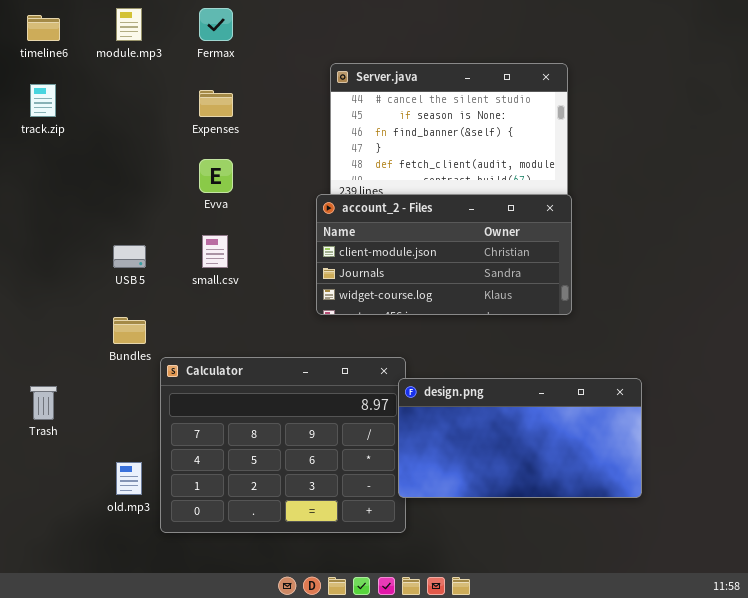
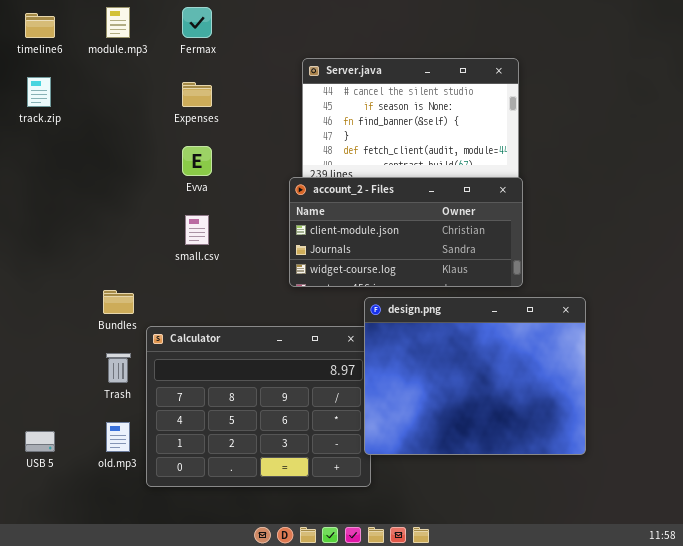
USB 5: [113,245,146,268] -> [25,431,55,452], moved
design.png: [398,378,642,498] -> [364,297,586,455], resized
Trash: [30,386,57,420] -> [106,353,131,383], moved

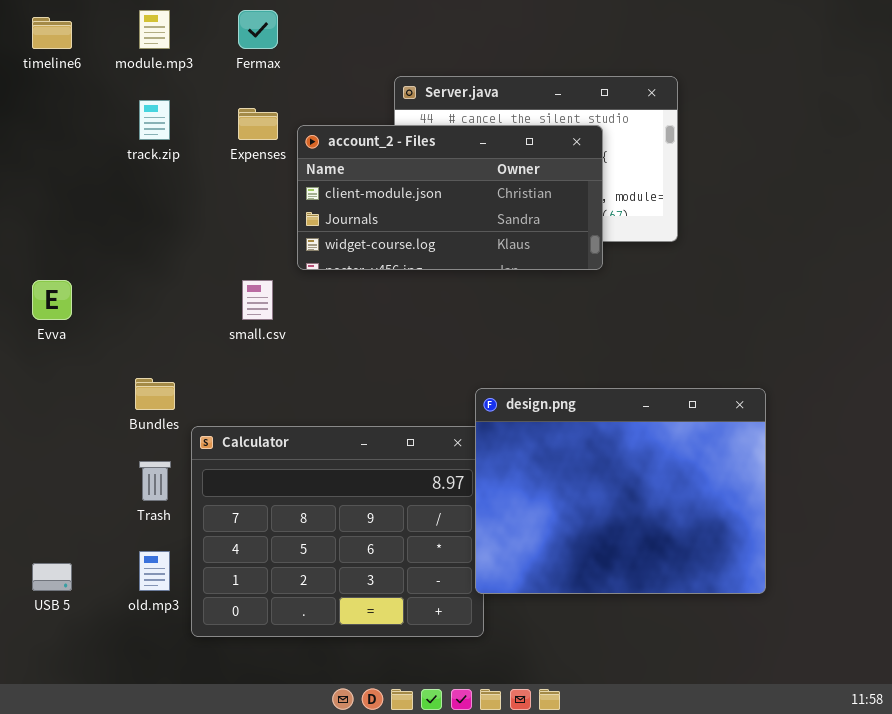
track.zip: [27,77,51,107] -> [139,100,170,140], moved
Evva: [182,146,212,176] -> [32,280,72,320], moved
account_2 - Files: [289,177,523,287] -> [297,125,603,270], moved

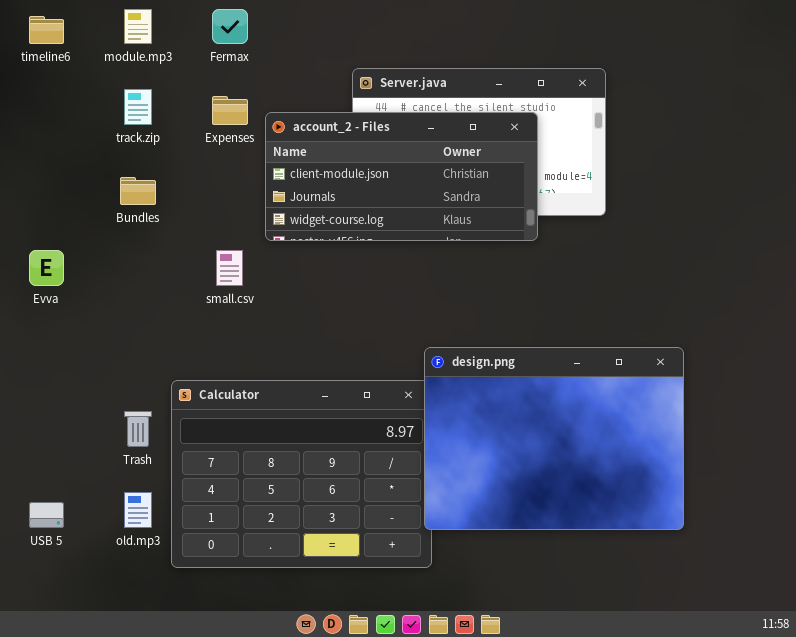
Bundles: [135,378,175,410] -> [120,177,156,205], moved

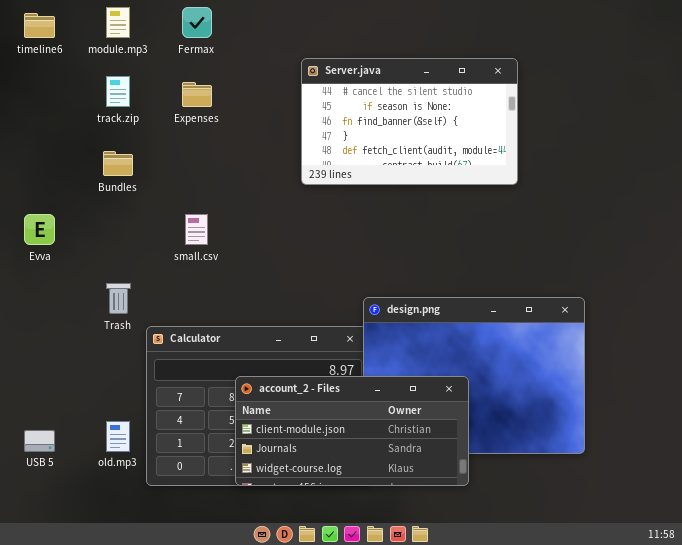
account_2 - Files: [265,112,538,241] -> [235,376,469,486], moved
Trash: [124,411,152,447] -> [106,283,131,314], moved

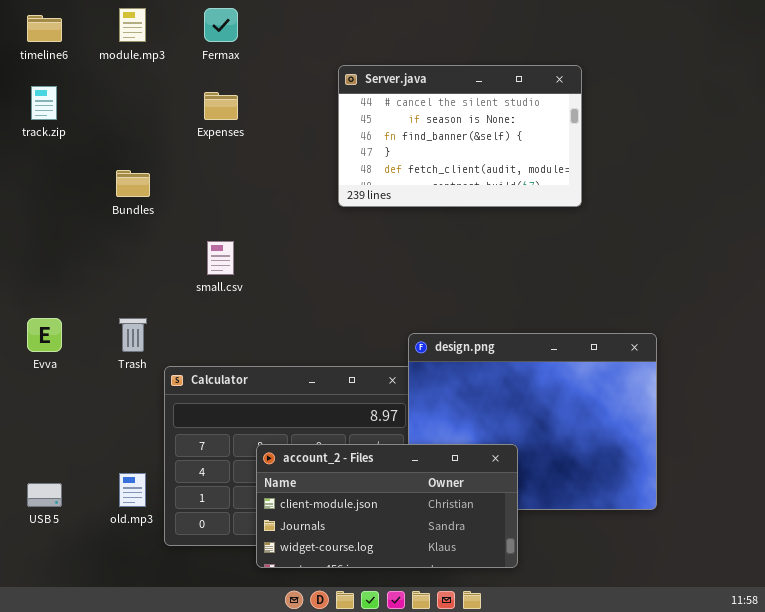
track.zip: [106,76,130,107] -> [31,86,57,120], moved
Evva: [24,214,55,245] -> [27,318,62,352], moved
account_2 - Files: [235,376,469,486] -> [256,444,518,568], moved

